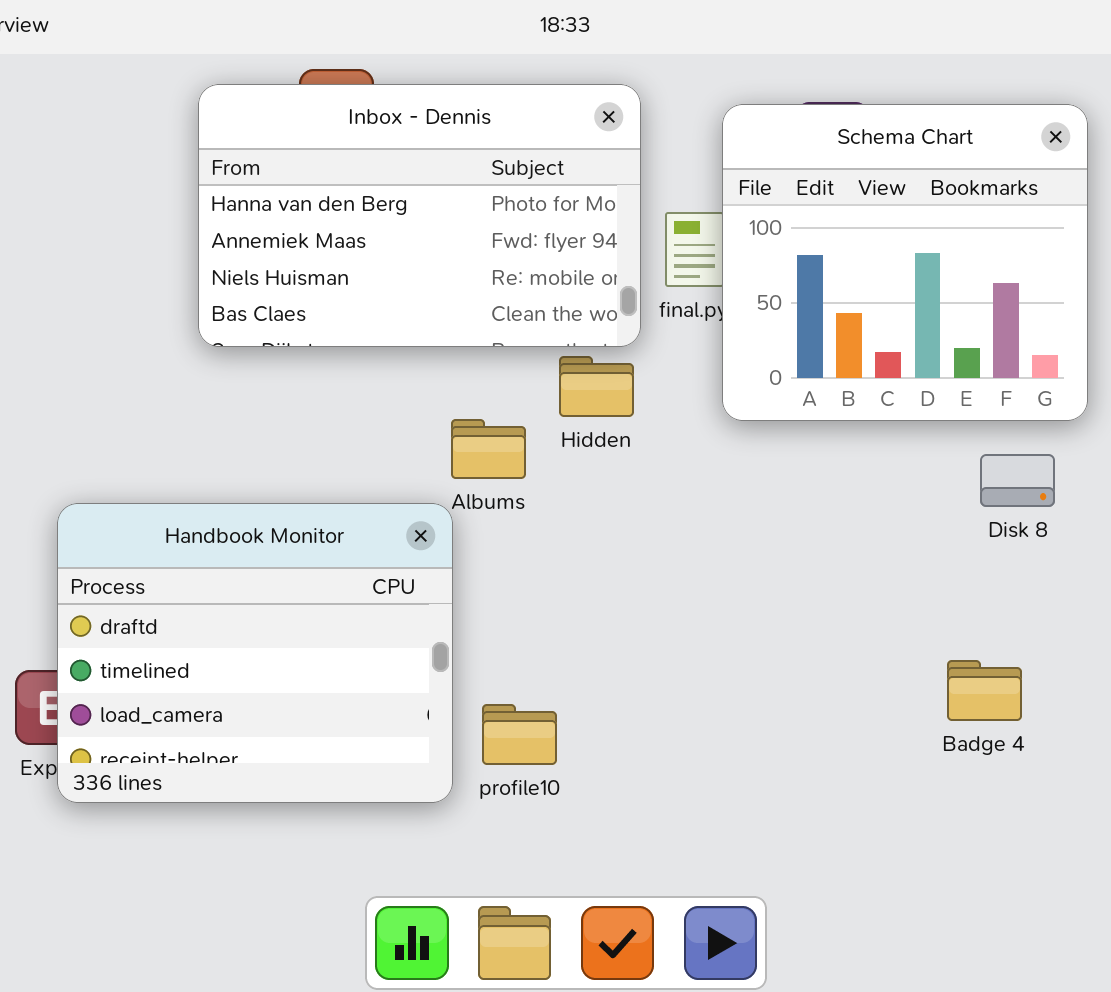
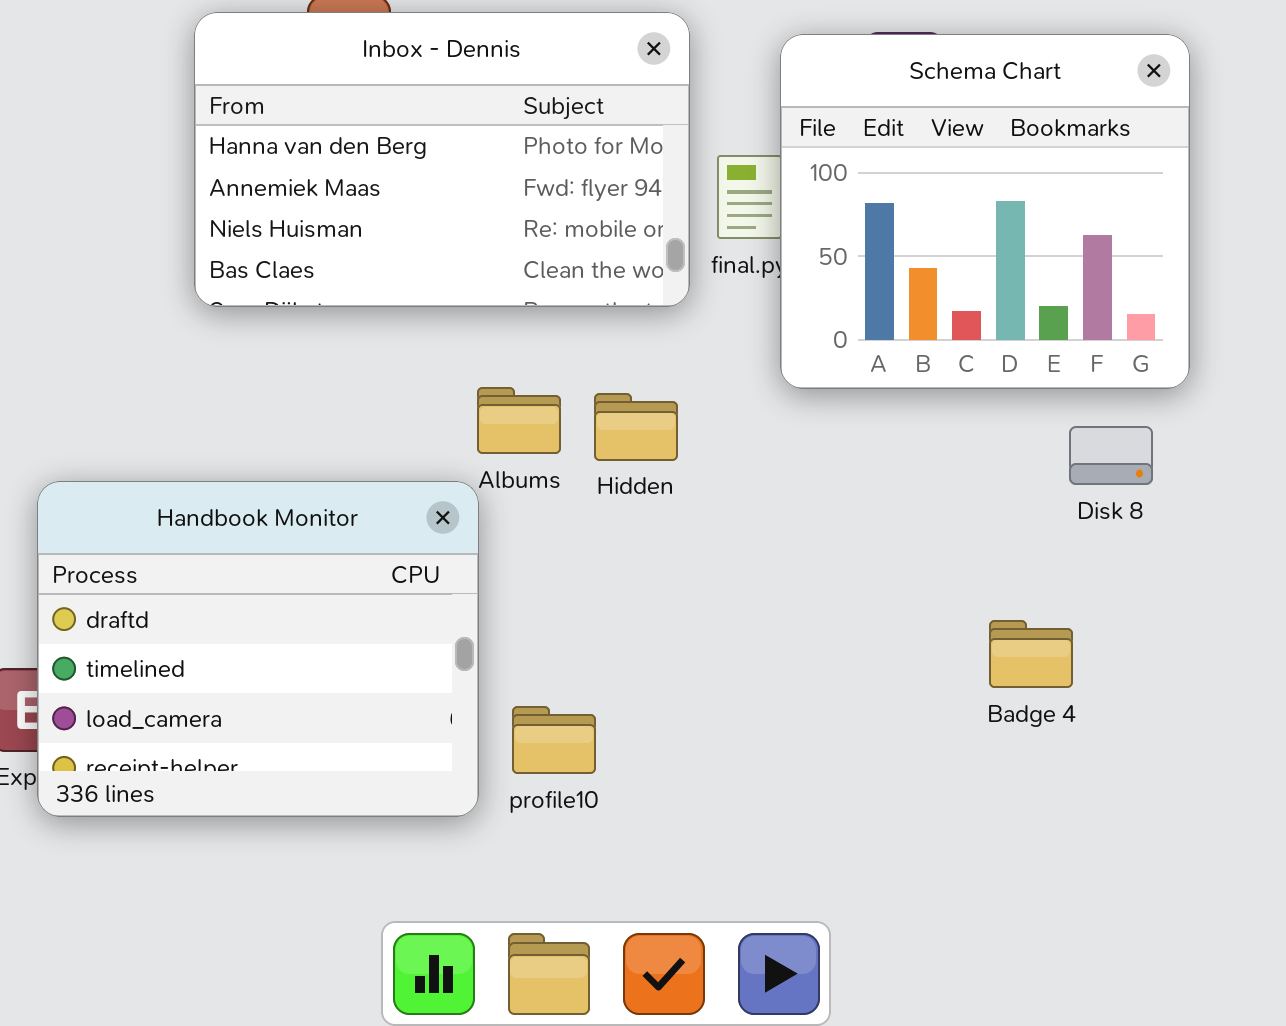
Hidden: [559,356,634,417] -> [594,393,678,461], moved
Badge 4: [947,660,1022,721] -> [989,620,1073,688], moved

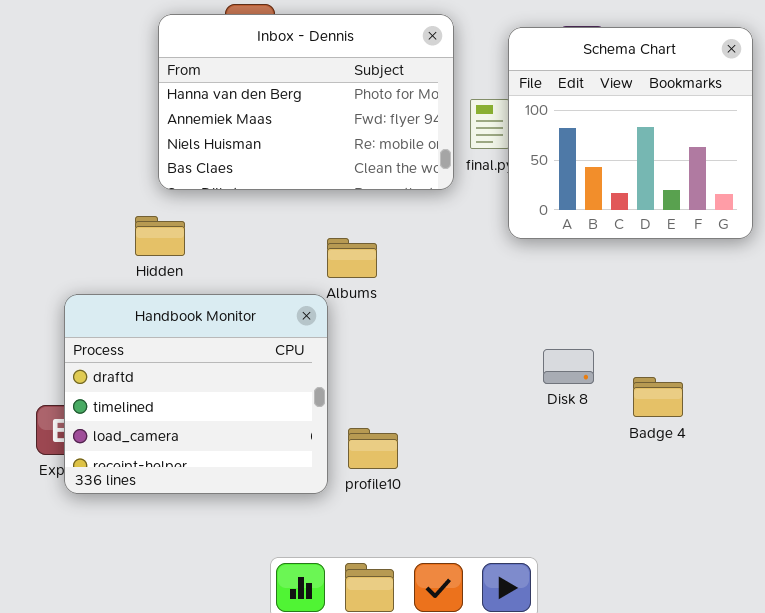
Hidden: [594,393,678,461] -> [135,216,185,256], moved
Disk 8: [1069,426,1153,485] -> [543,349,594,384], moved

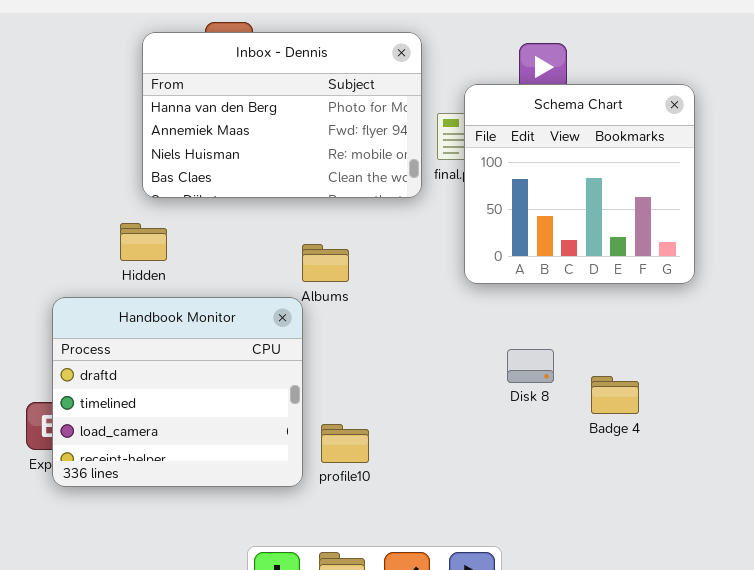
Schema Chart: [508,27,753,239] -> [464,84,695,284], moved

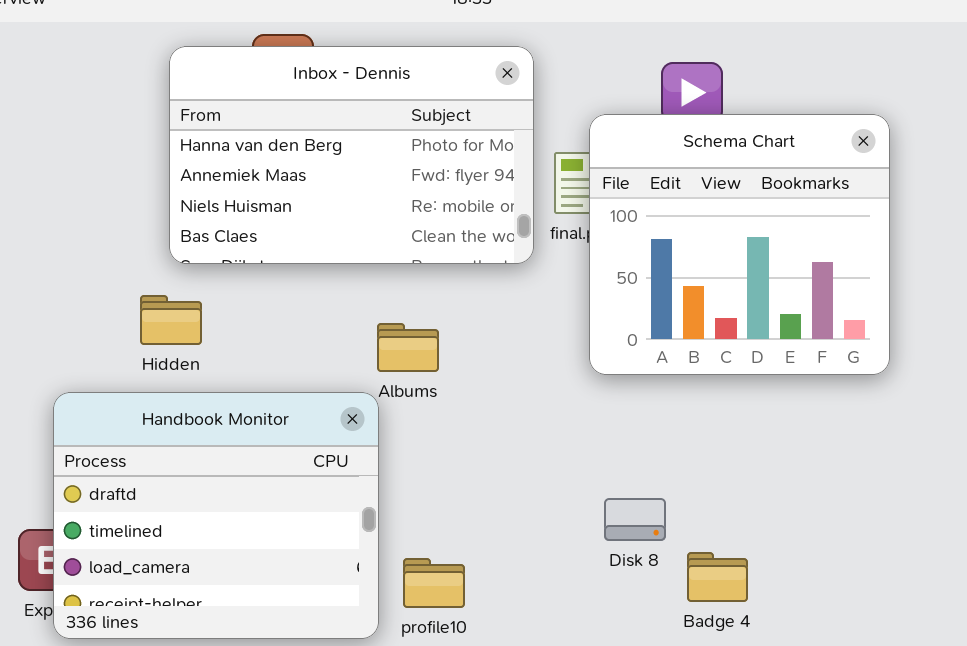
Disk 8: [507,349,554,383] -> [604,498,666,541], moved
Badge 4: [591,376,639,414] -> [687,552,748,602], moved

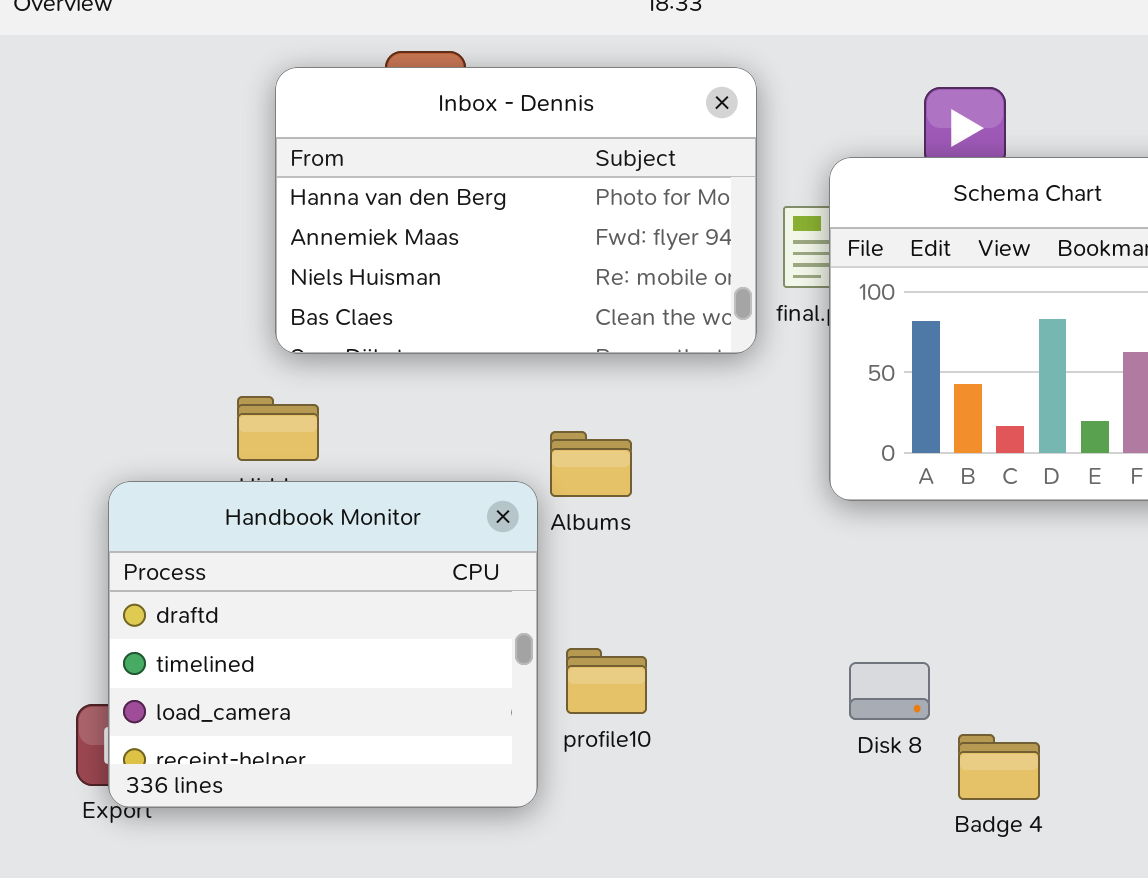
Handbook Monitor: [53,392,379,639] -> [108,481,538,808], moved
profile10: [403,558,465,608] -> [566,648,647,714], moved

